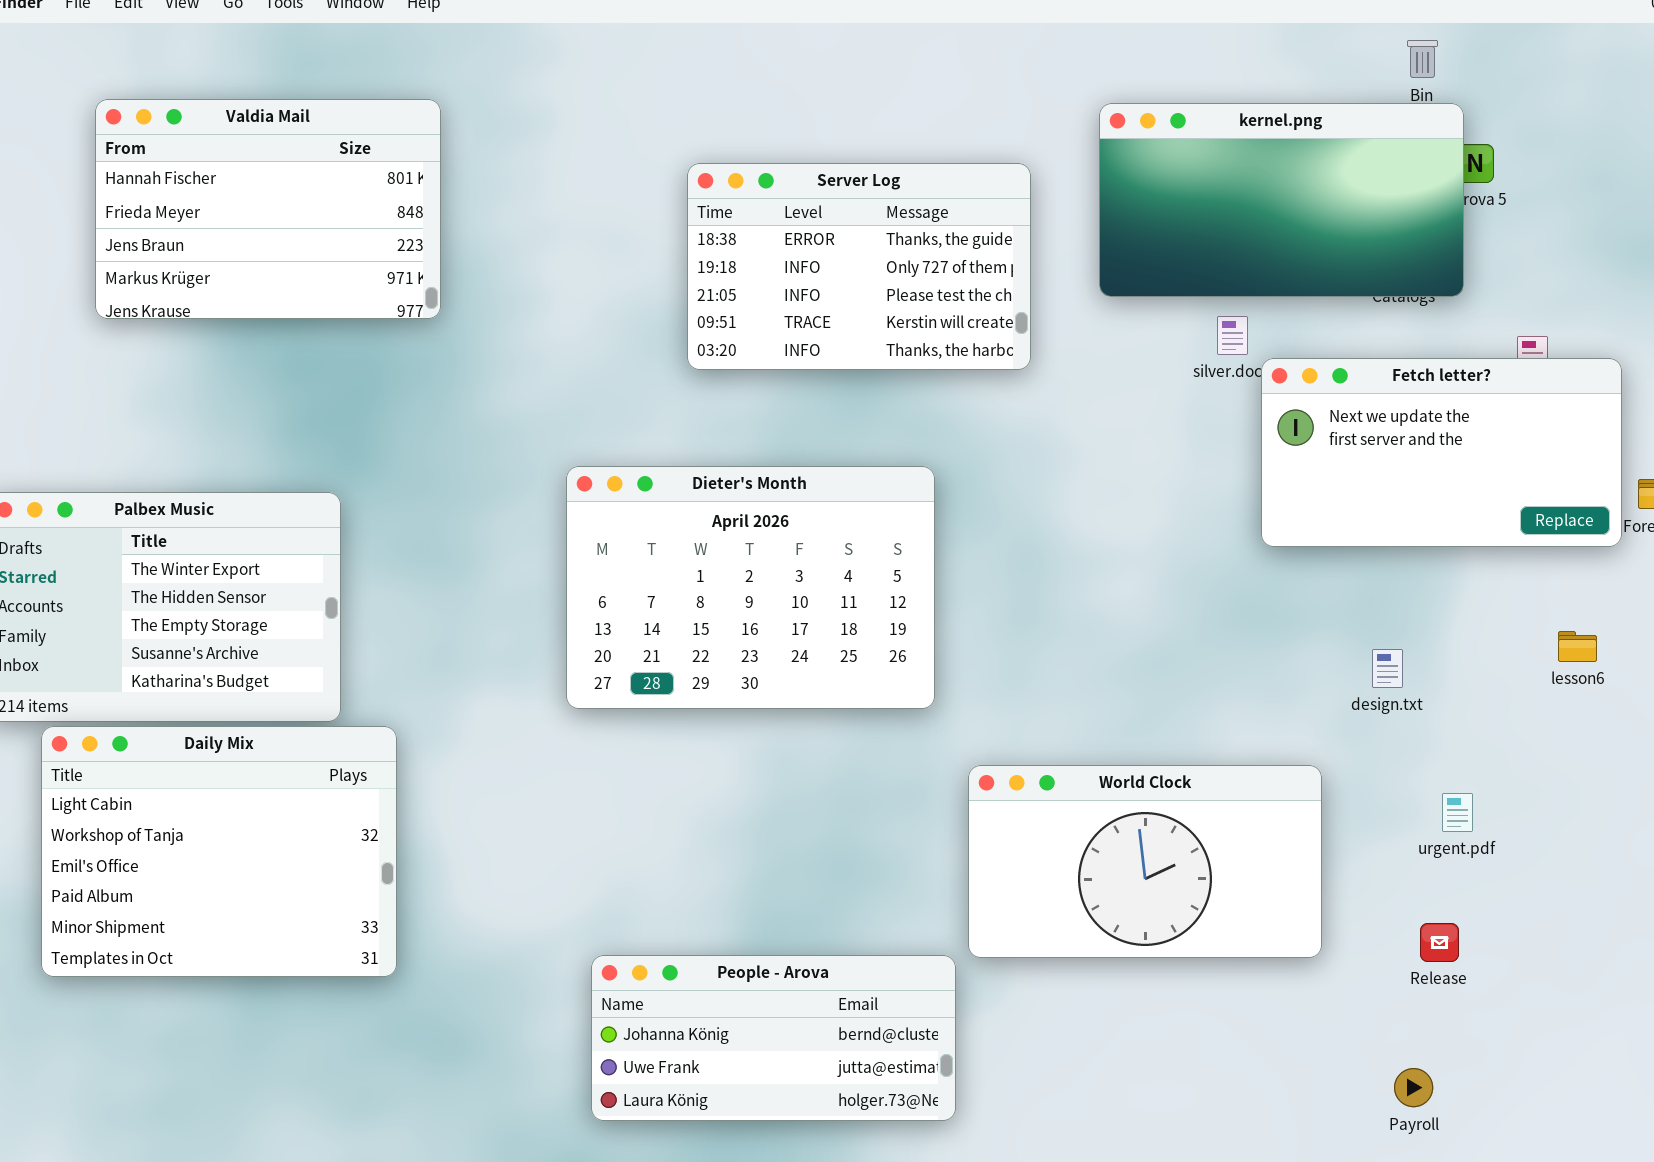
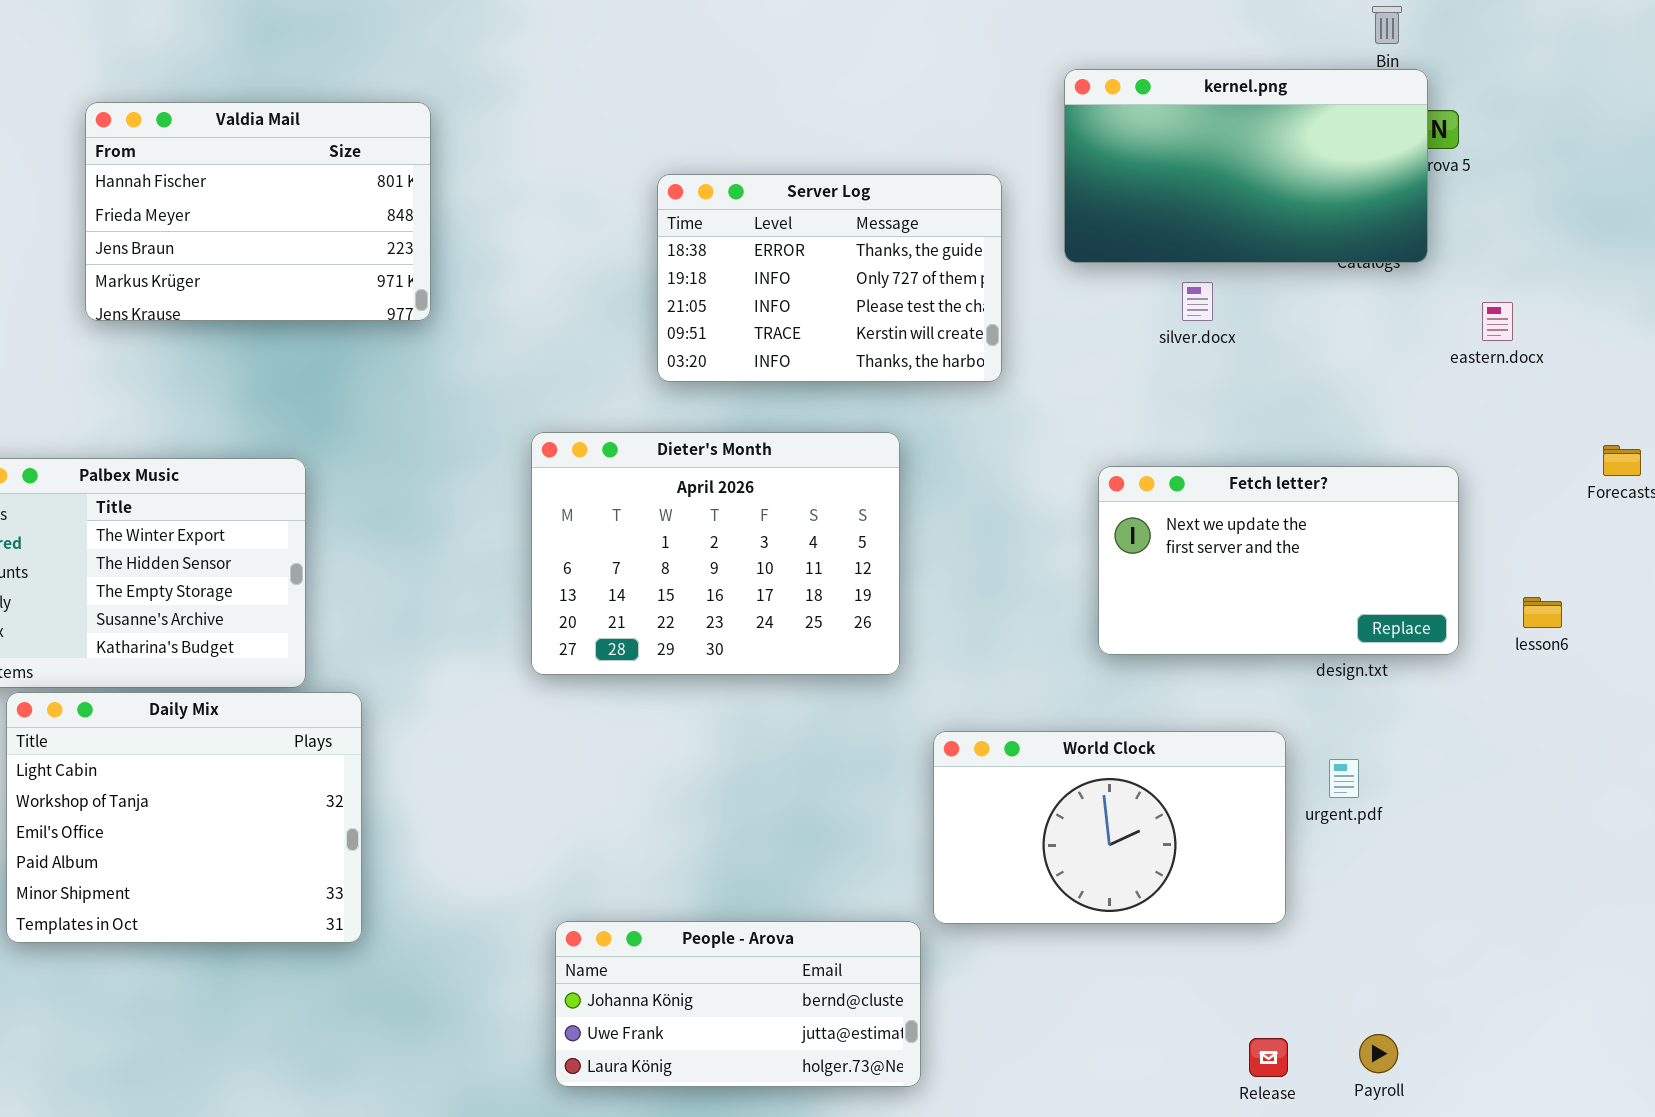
Valdia Mail: [95,99,441,319] -> [85,102,431,321], moved
Server Log: [687,163,1031,370] -> [657,174,1002,382], moved
Fetch letter?: [1261,358,1622,547] -> [1098,466,1459,655], moved
urgent.pdf: [1442,793,1473,832] -> [1329,759,1359,798], moved
Release: [1420,923,1459,962] -> [1249,1038,1288,1077], moved

